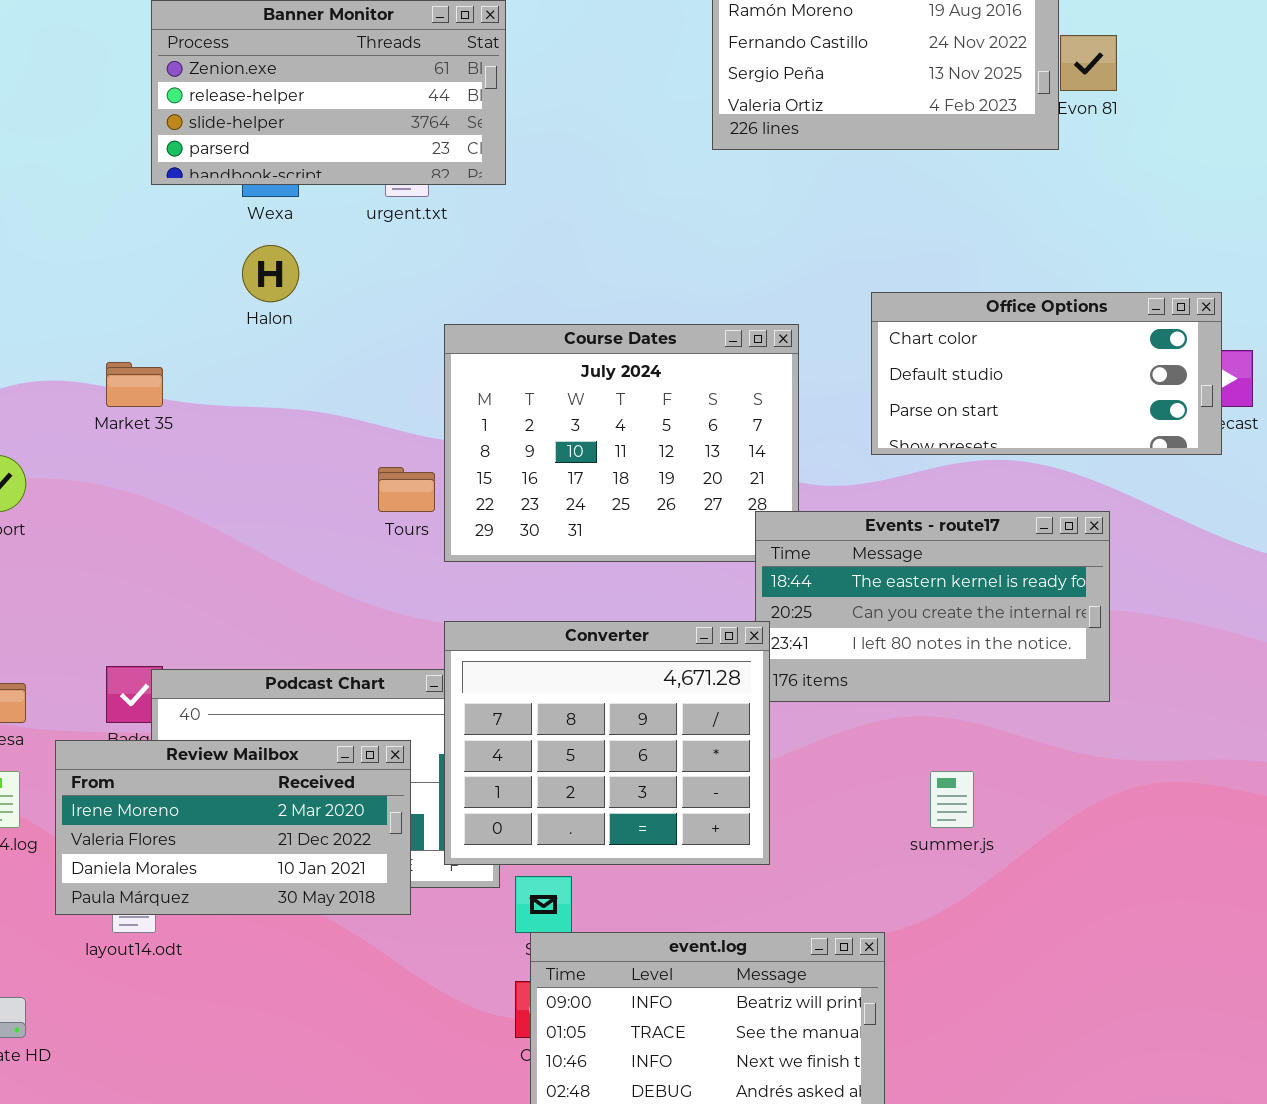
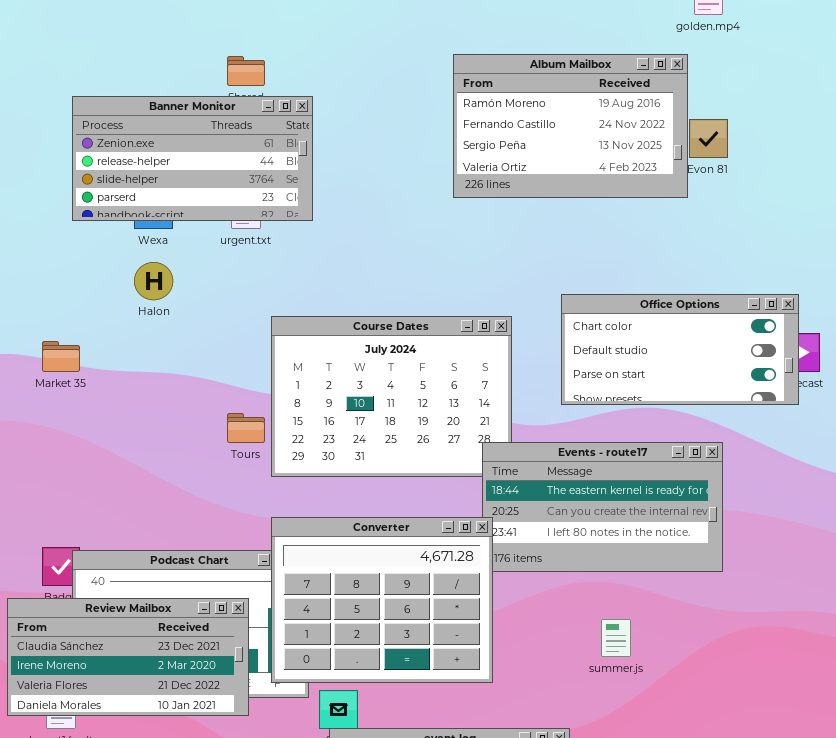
Review Mailbox: [55,740,411,915] -> [7,598,249,716], scrolled up 1 row

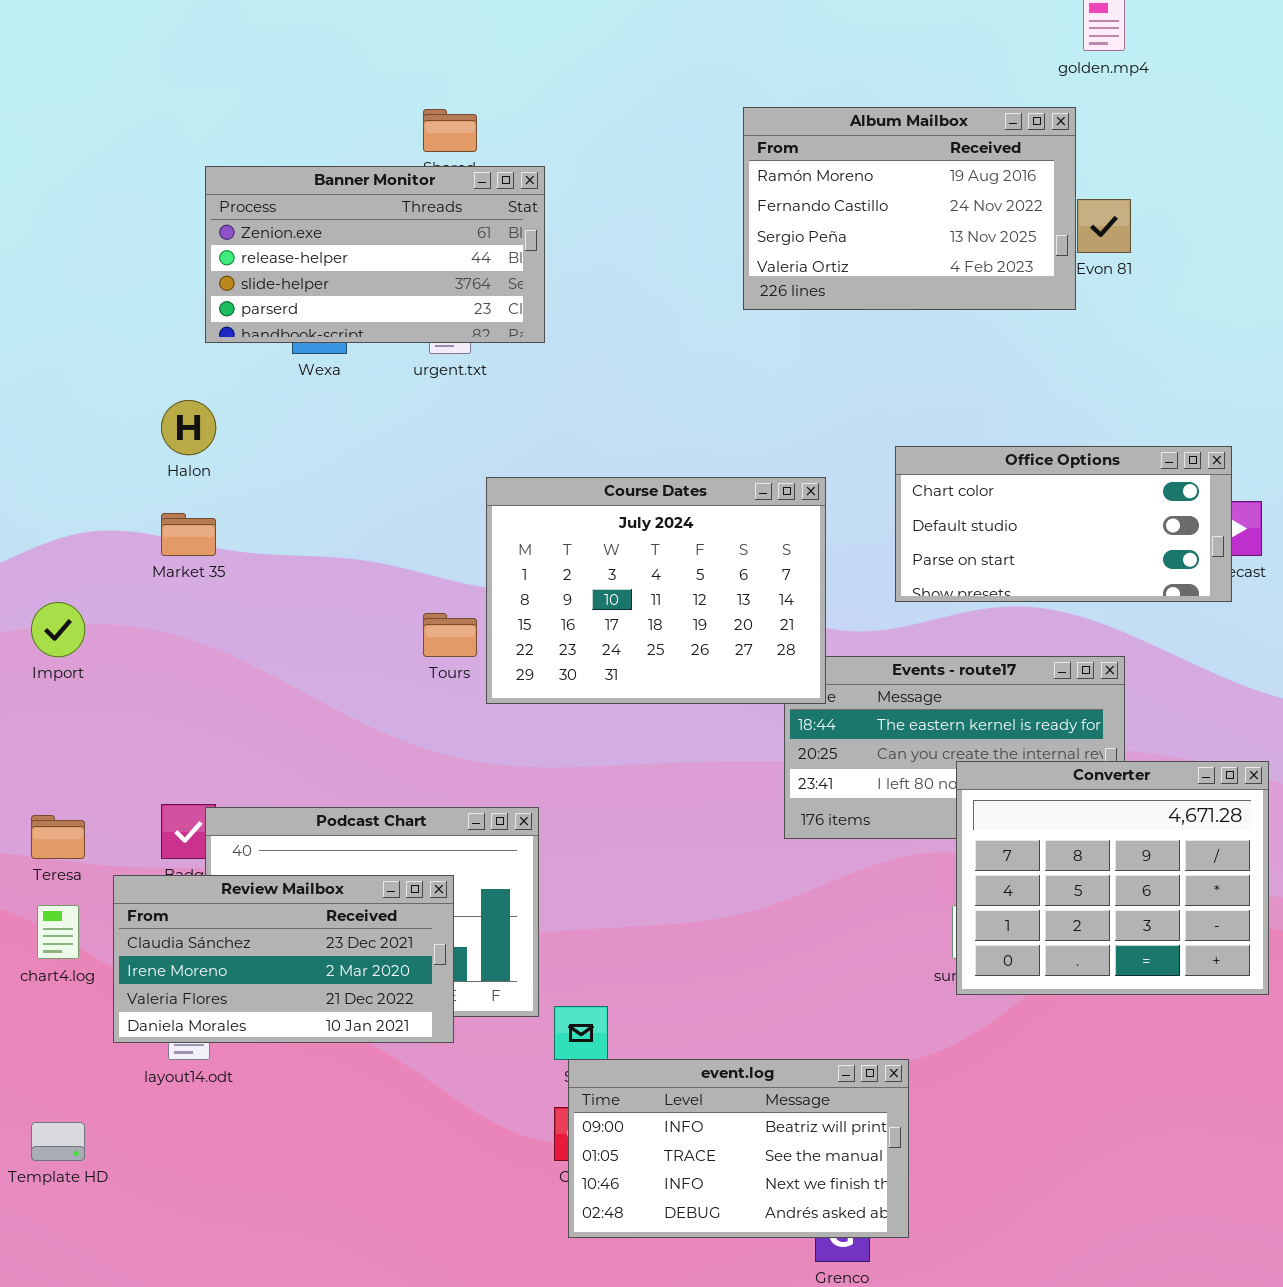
Halon: [134,262,173,300] -> [161,400,216,455], moved
Course Dates: [271,316,512,477] -> [486,477,826,704], raised
Converter: [271,517,493,683] -> [956,761,1269,995], moved

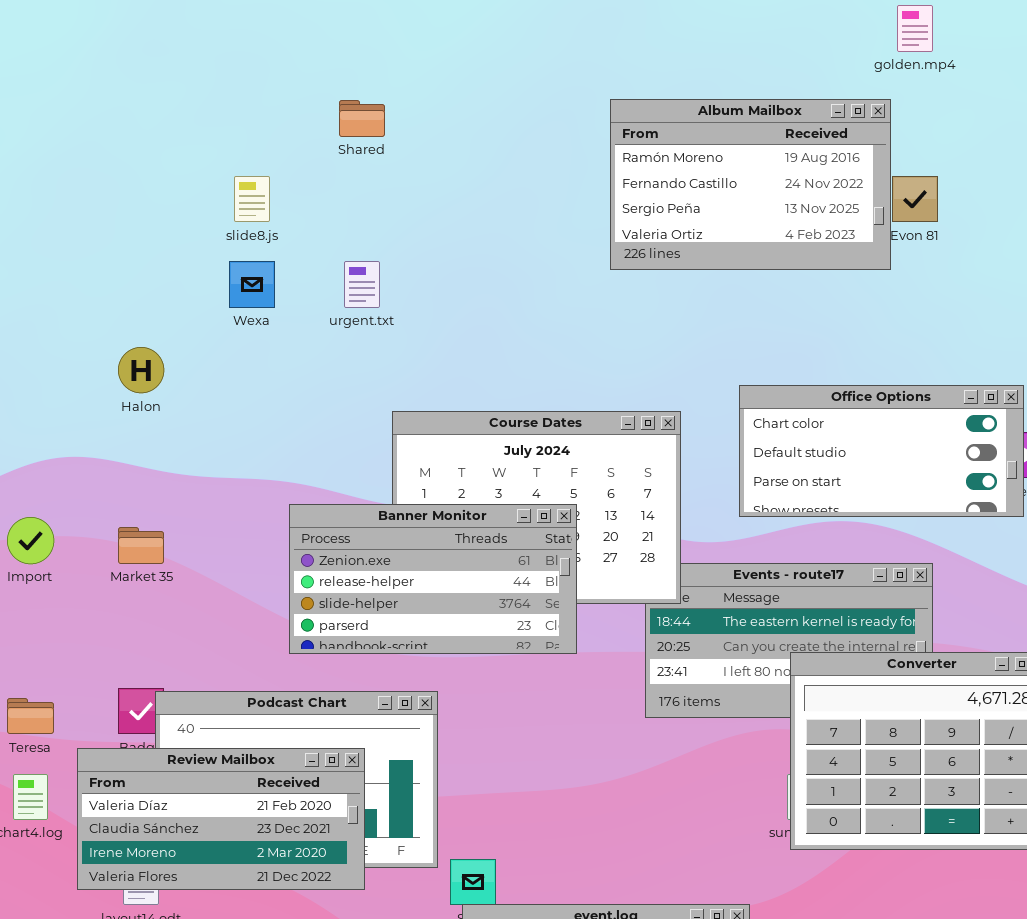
Banner Monitor: [205,166,545,343] -> [289,504,577,654], moved
Market 35: [161,513,216,556] -> [118,527,164,564], moved
Review Mailbox: [113,875,454,1043] -> [77,748,365,890], scrolled up 1 row

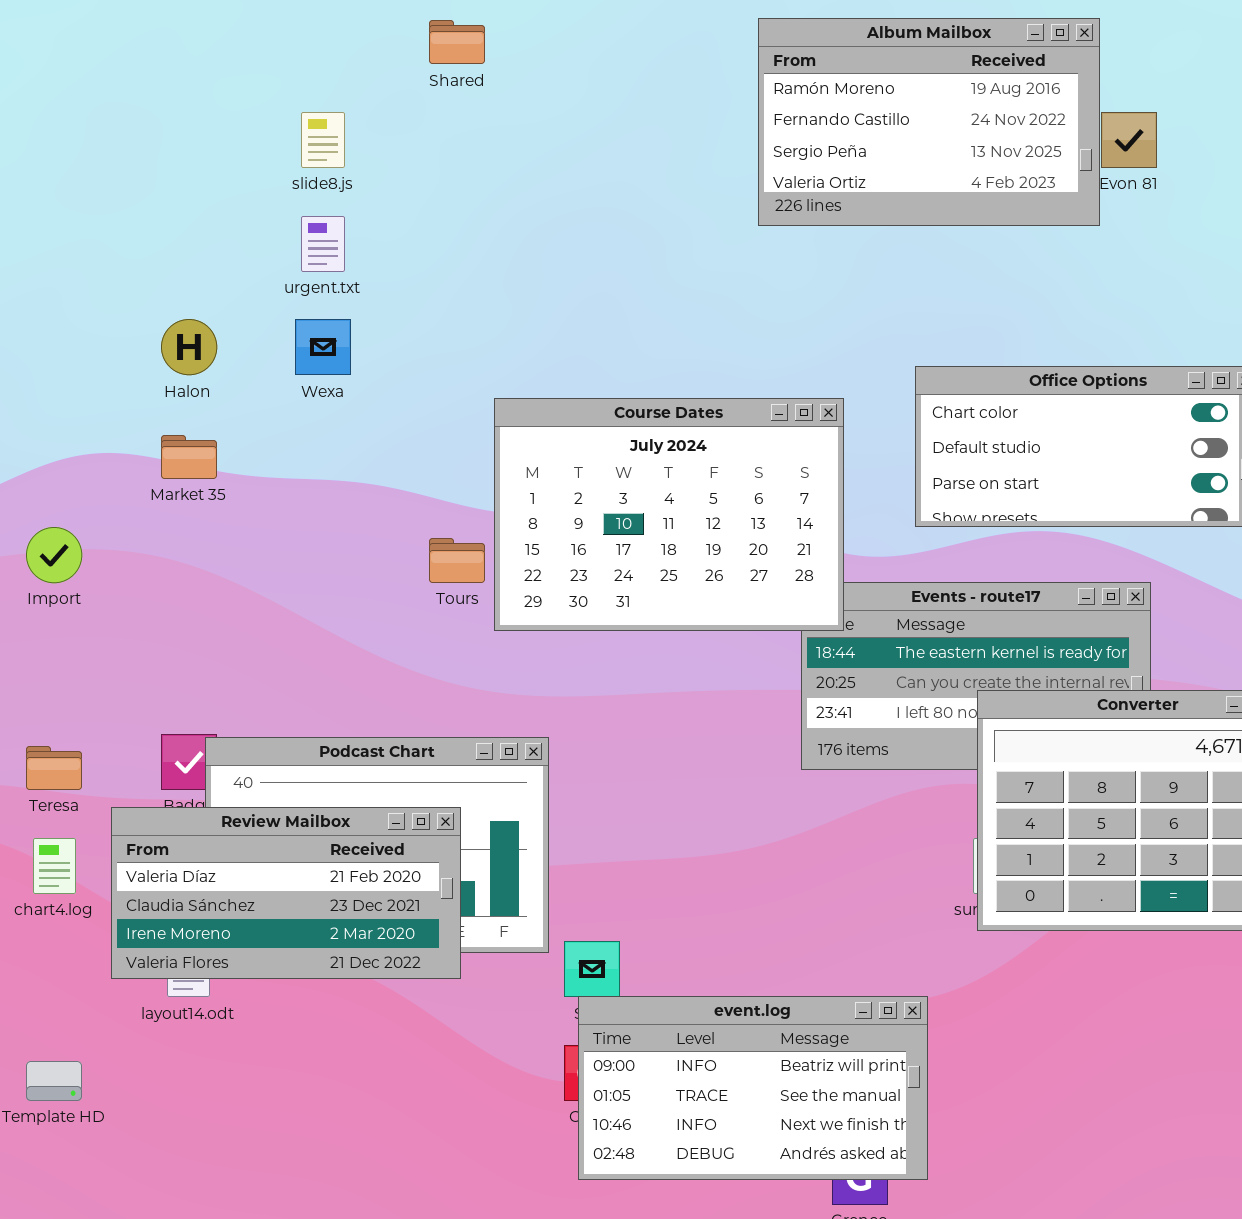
Wexa: [229,261,275,308] -> [295,319,351,375], moved
urgent.txt: [344,261,380,308] -> [301,216,345,272], moved
Banner Monitor: [289,504,577,654] -> none, closed
Market 35: [118,527,164,564] -> [161,435,217,479], moved

